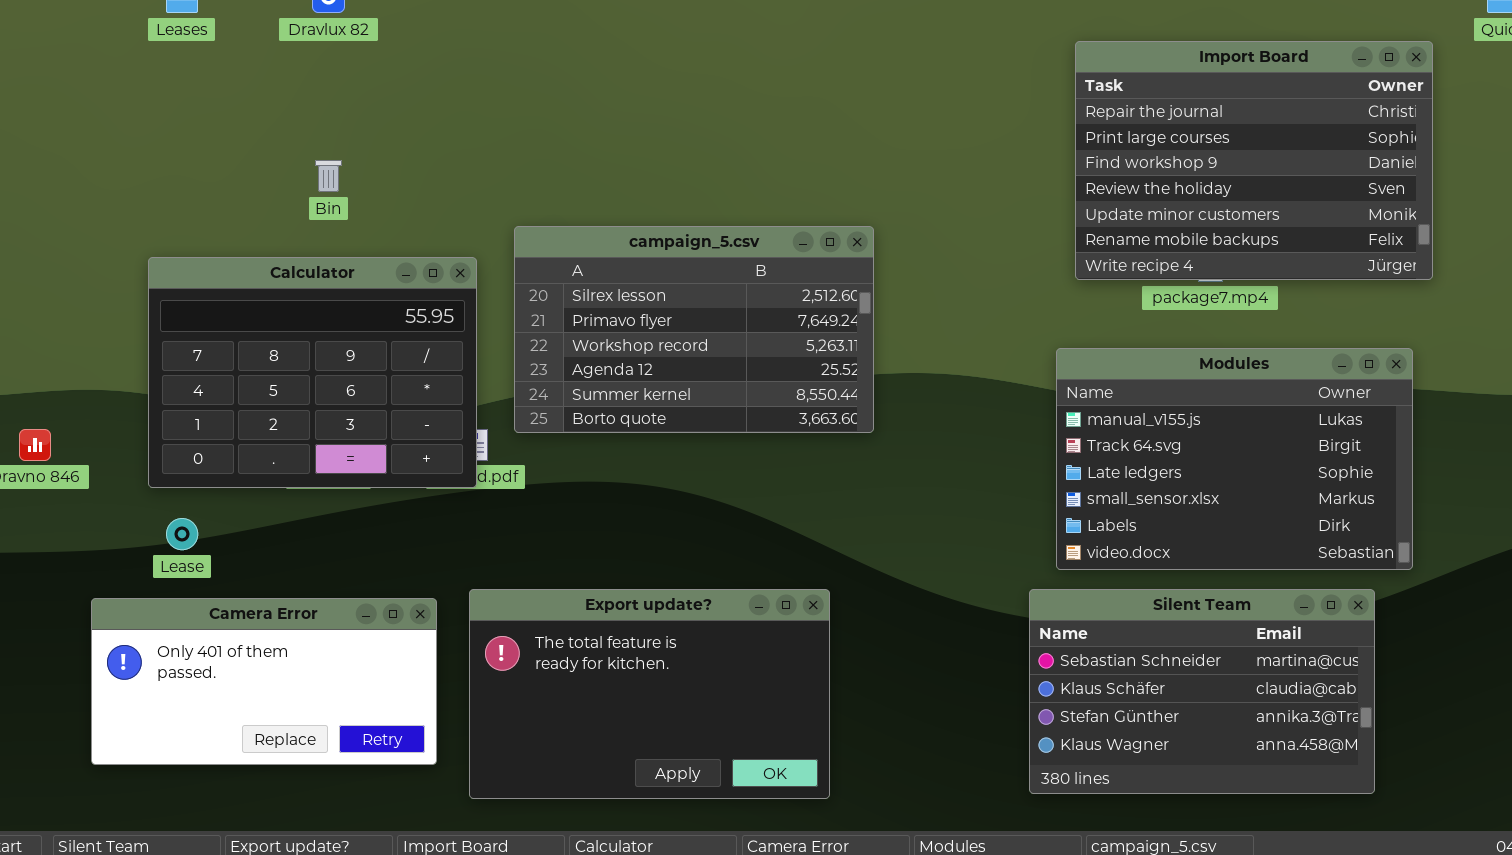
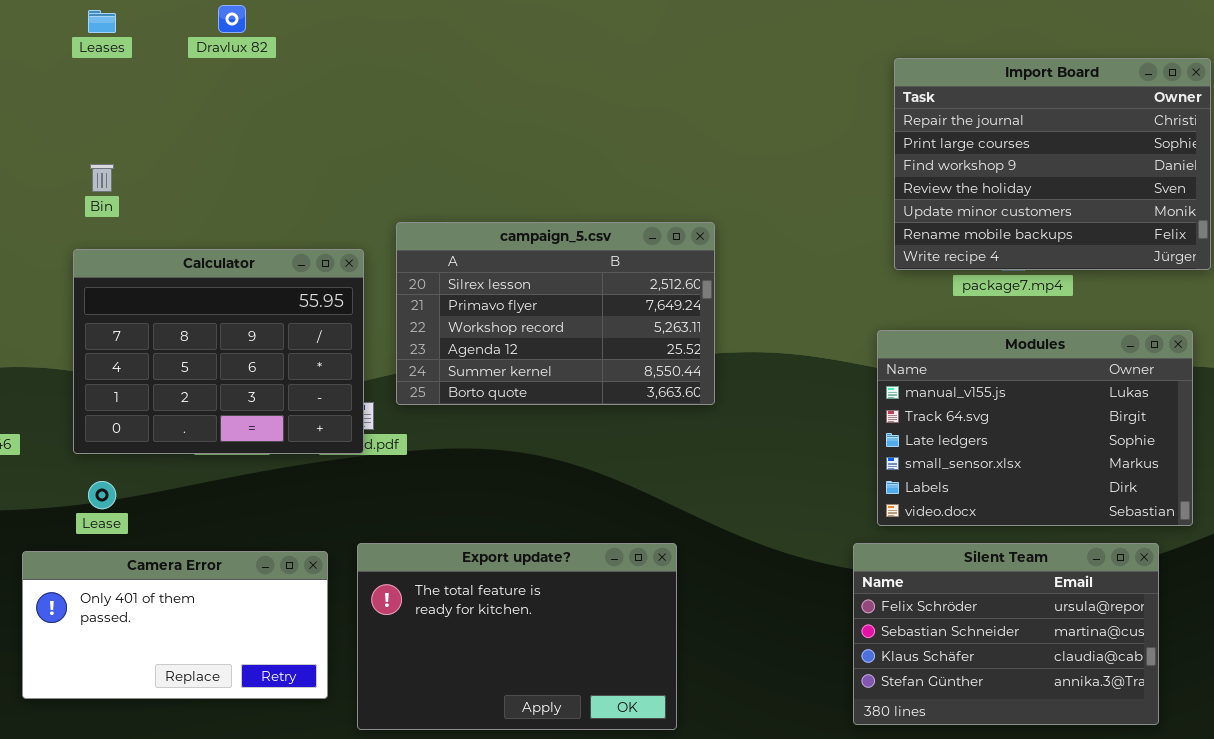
Bin: [315,160,342,192] -> [90,164,114,192], moved
Silent Team: [1029,589,1375,794] -> [853,543,1159,725], scrolled up 1 row

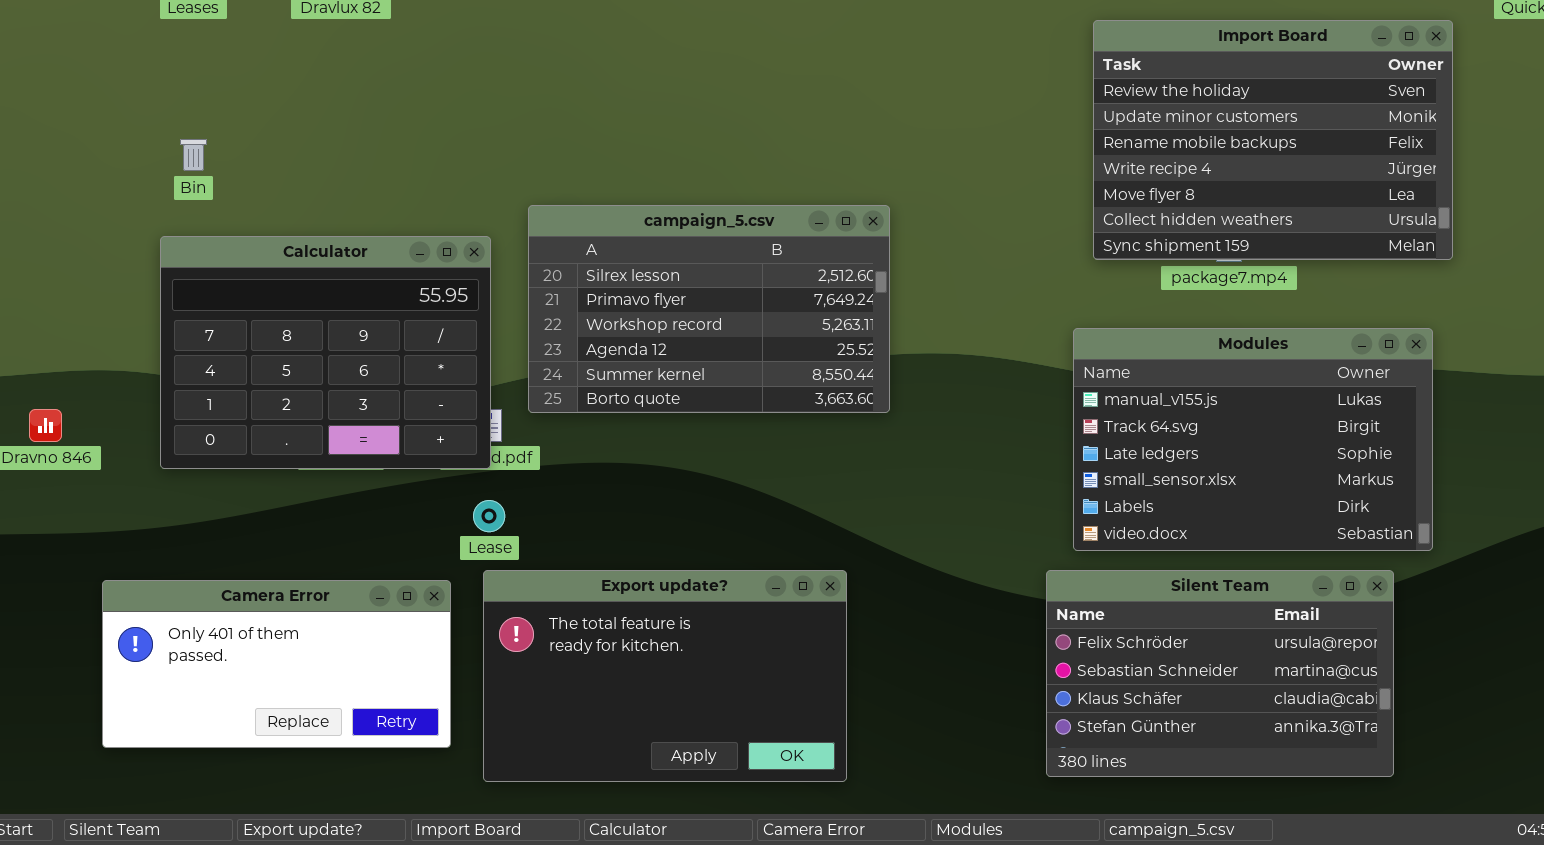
Import Board: [894,58,1211,270] -> [1093,20,1453,260], scrolled down 3 rows
Lease: [88,481,116,509] -> [473,500,505,532], moved

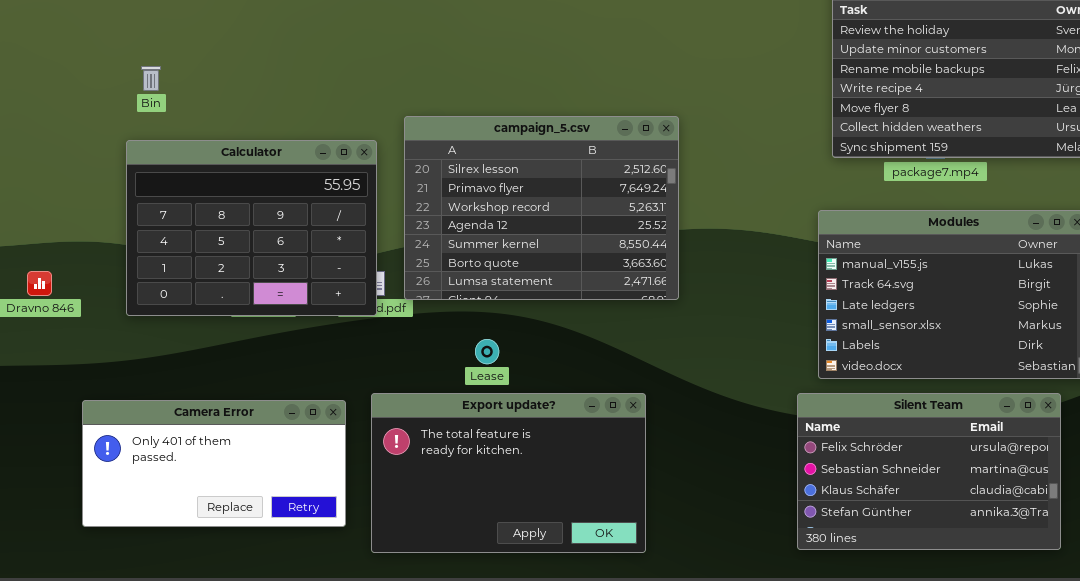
campaign_5.csv: [528,205,890,413] -> [404,116,679,300], resized
Lease: [473,500,505,532] -> [475,339,499,364], moved

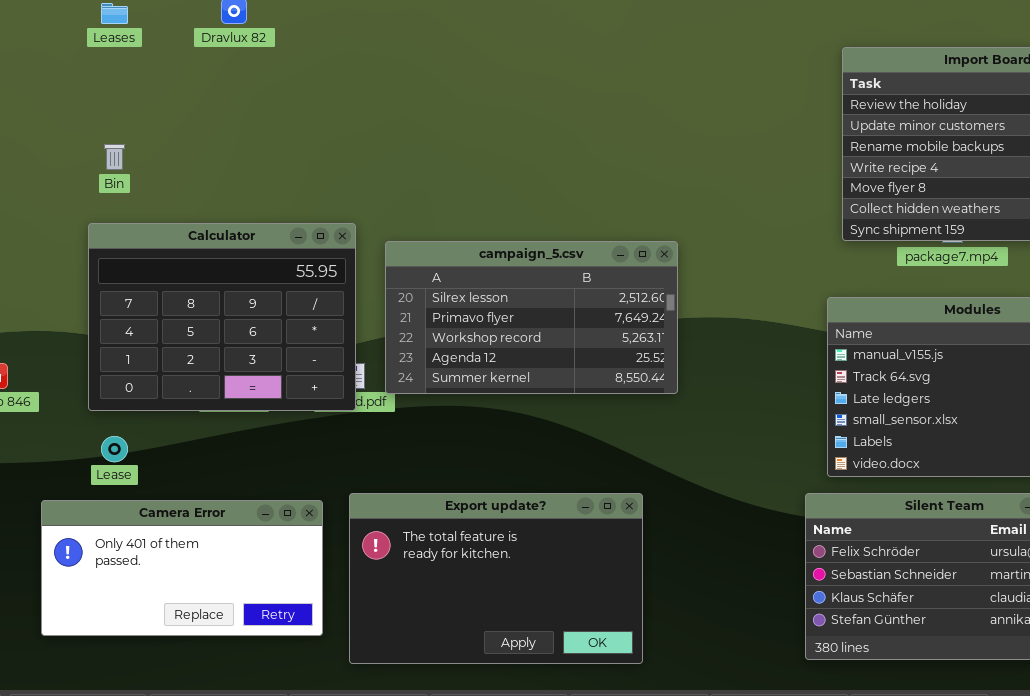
campaign_5.csv: [404,116,679,300] -> [385,241,678,394], resized
Lease: [475,339,499,364] -> [101,436,128,462], moved

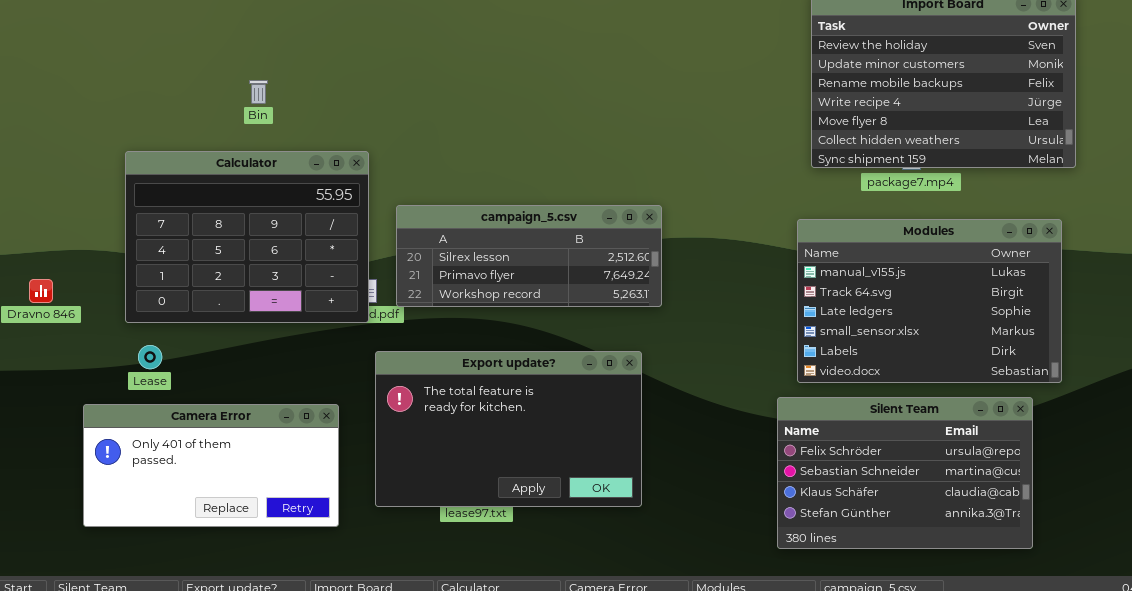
Bin: [104,144,125,170] -> [249,80,268,104], moved
campaign_5.csv: [385,241,678,394] -> [396,205,662,307], resized
Export update?: [349,493,643,664] -> [375,351,642,507], moved

